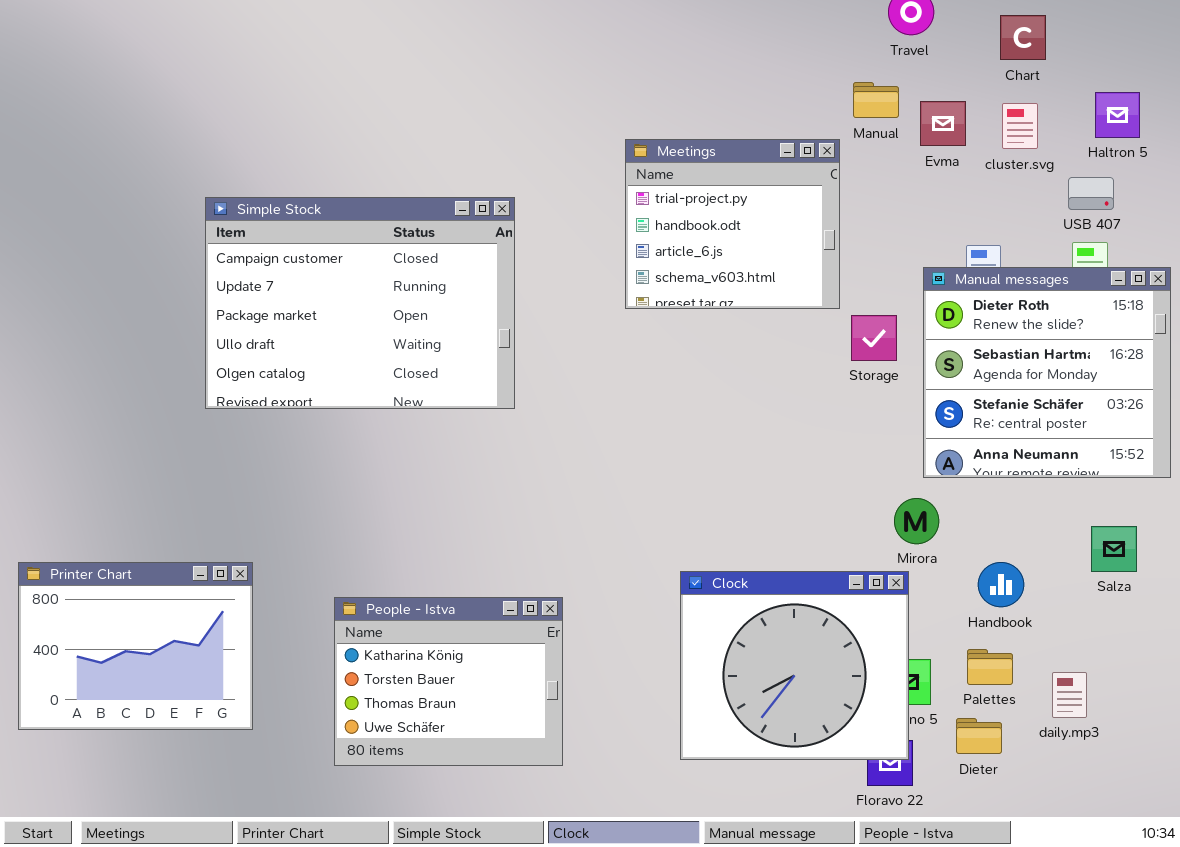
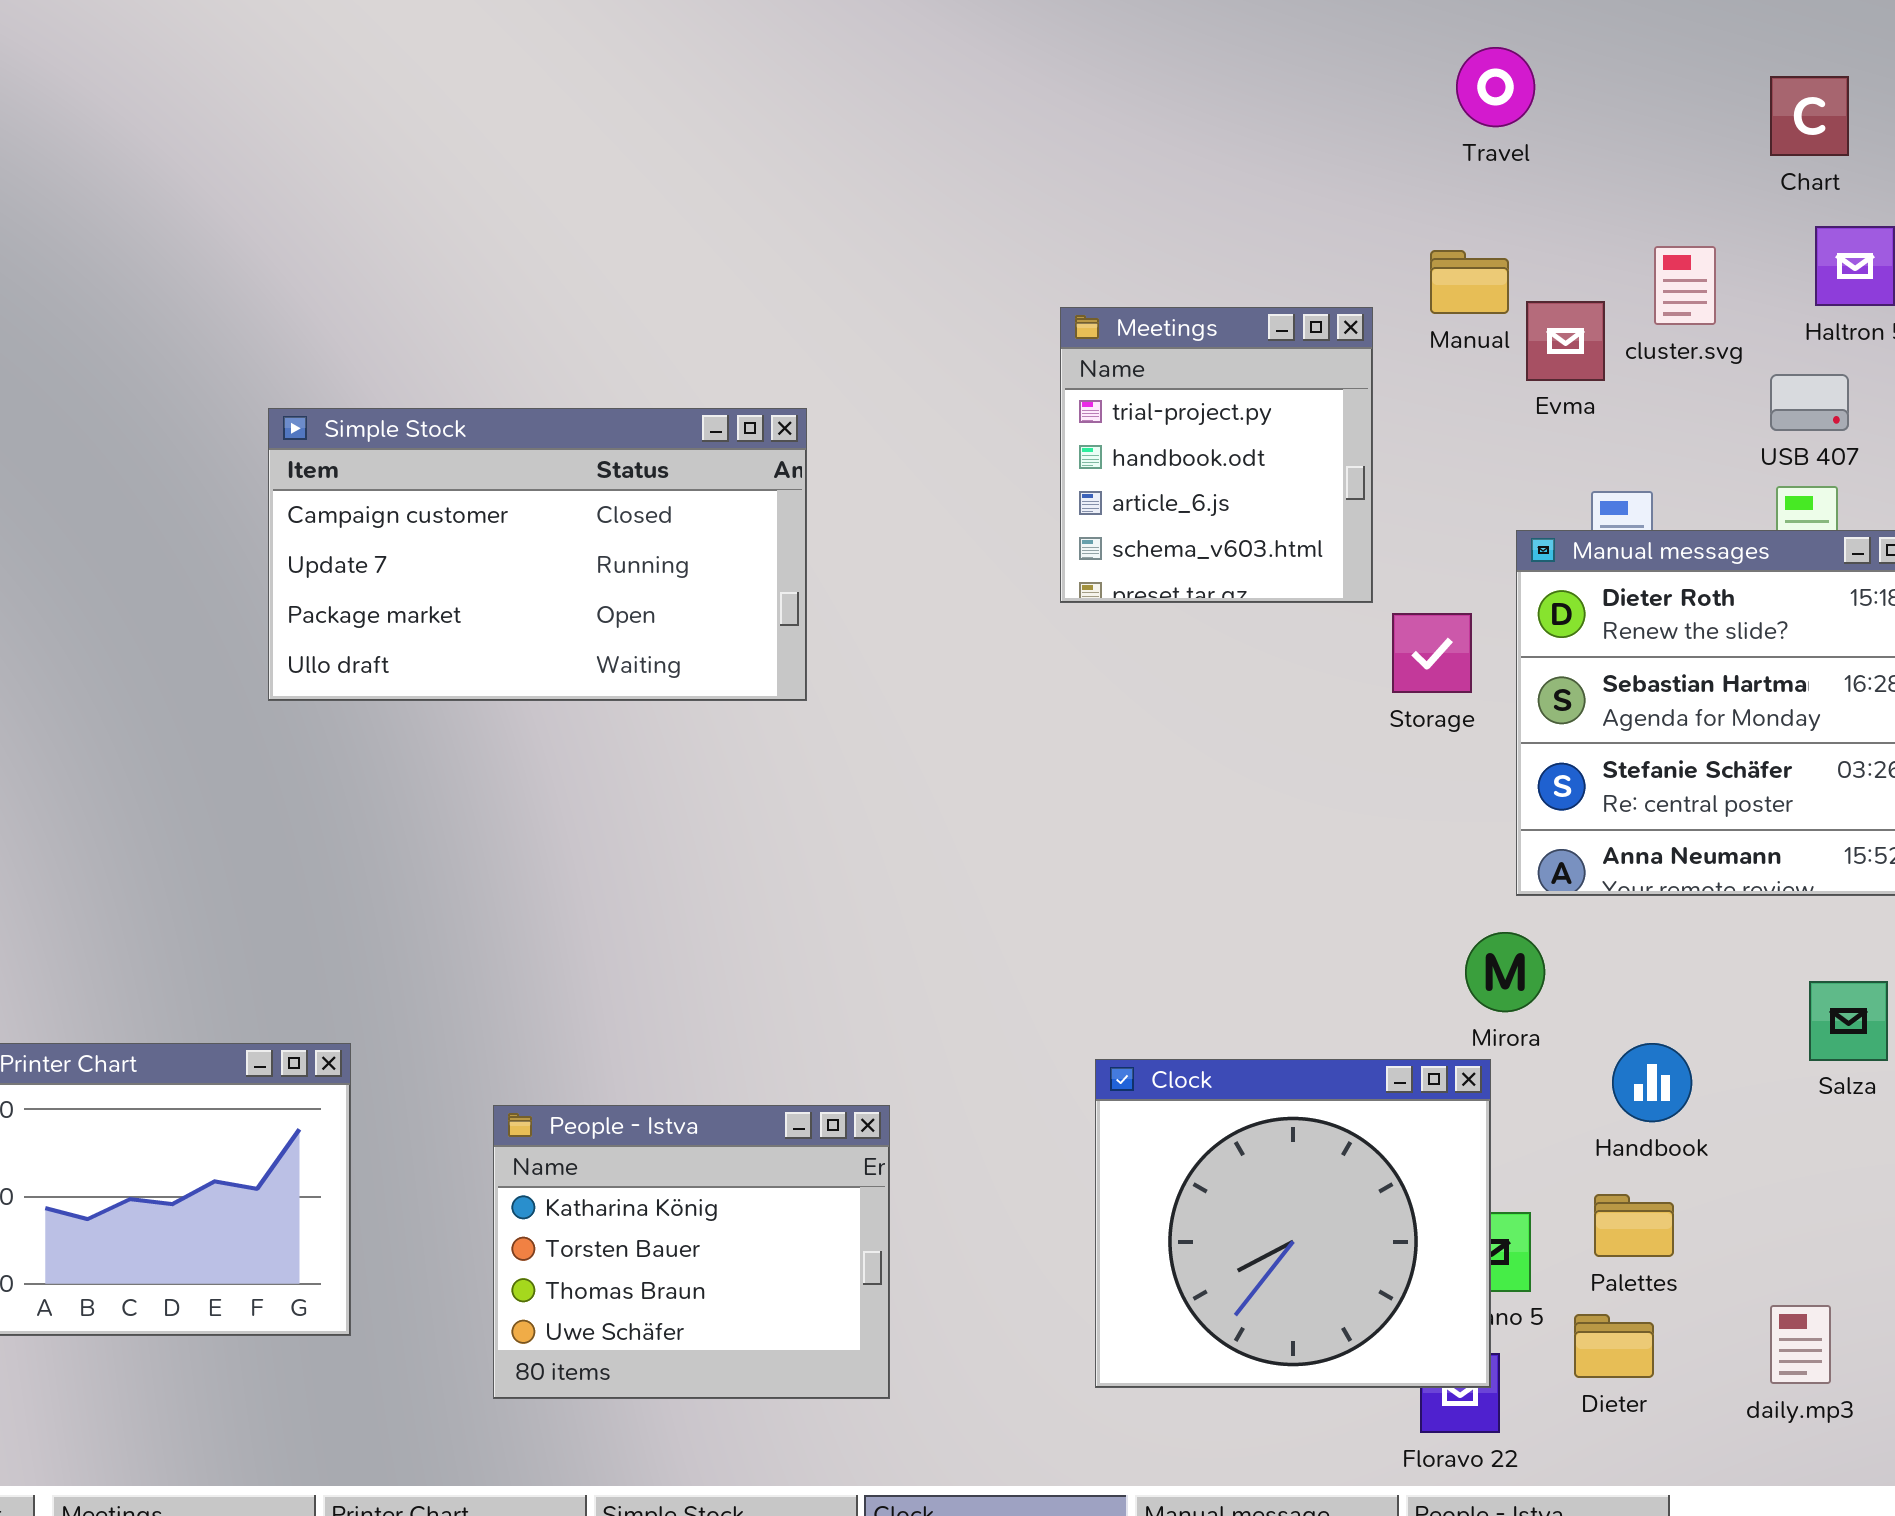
Chart: [1000,15,1046,60] -> [1770,76,1849,156], moved
Manual: [853,82,899,118] -> [1430,250,1509,314], moved
Evma: [920,101,966,146] -> [1526,301,1605,381], moved
Meetings: [625,139,840,309] -> [1060,307,1373,603], resized
Simple Stock: [205,197,515,409] -> [268,408,807,701], resized
daily.mp3: [1052,672,1087,718] -> [1770,1305,1831,1384], moved

